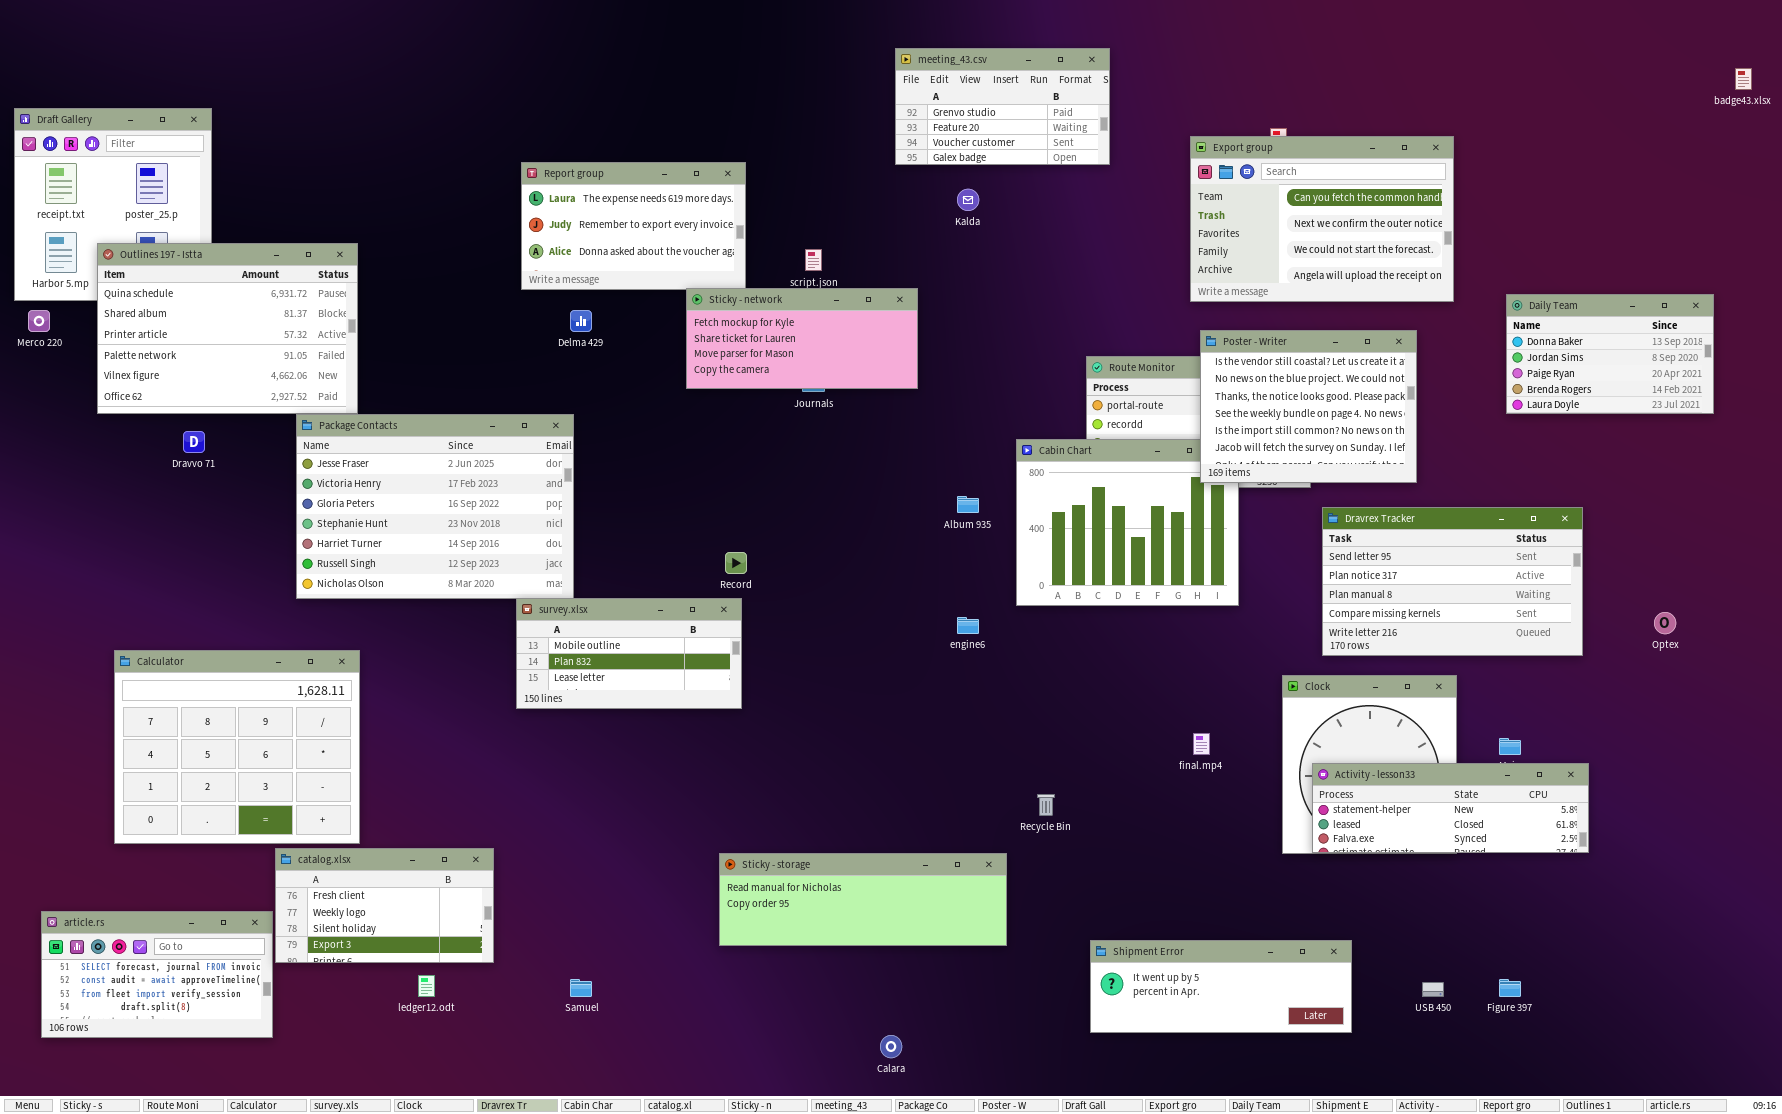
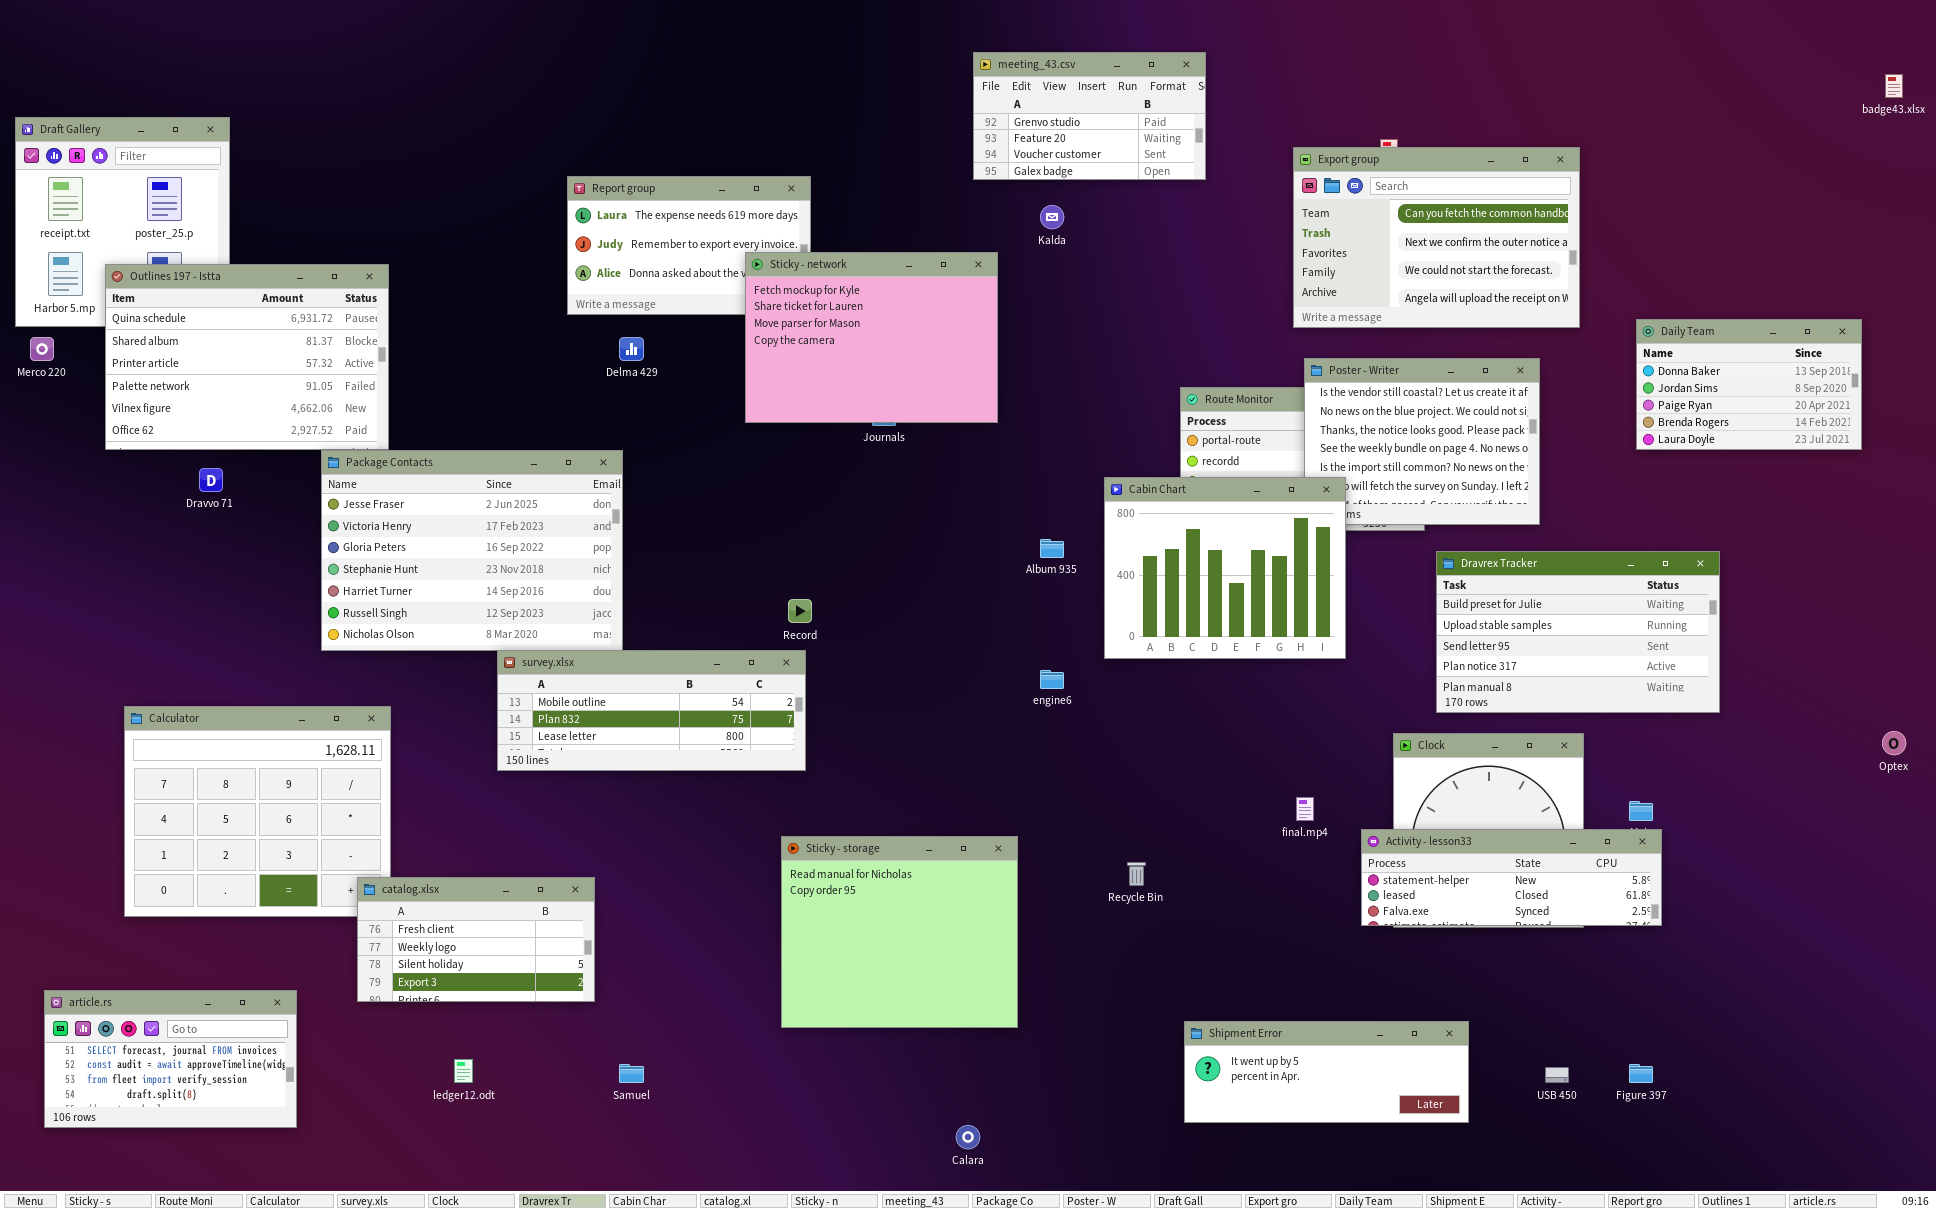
Sticky - network: [686,288,918,389] -> [745,252,998,423], resized
Cabin Chart: [1016,439,1239,606] -> [1104,477,1346,659], raised
Dravrex Tracker: [1322,507,1583,656] -> [1436,551,1720,713], scrolled up 2 rows
survey.xlsx: [516,598,742,709] -> [497,650,806,771], resized
Optex: [1654,612,1676,634] -> [1882,731,1906,755], moved
Activity - lesson33: [1312,763,1589,853] -> [1361,829,1662,926], moved
catalog.xlsx: [275,848,494,963] -> [357,877,595,1002], moved
Sticky - storage: [719,853,1007,946] -> [781,836,1018,1028], resized

